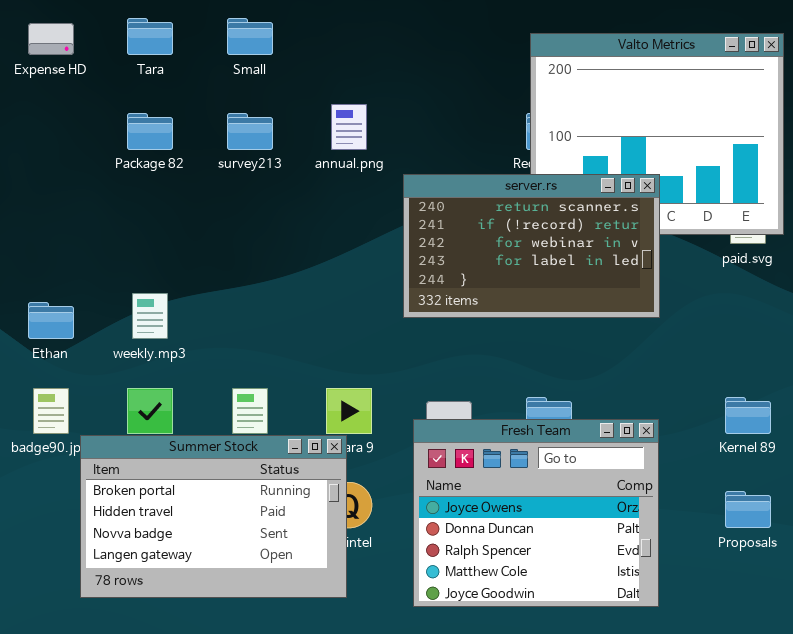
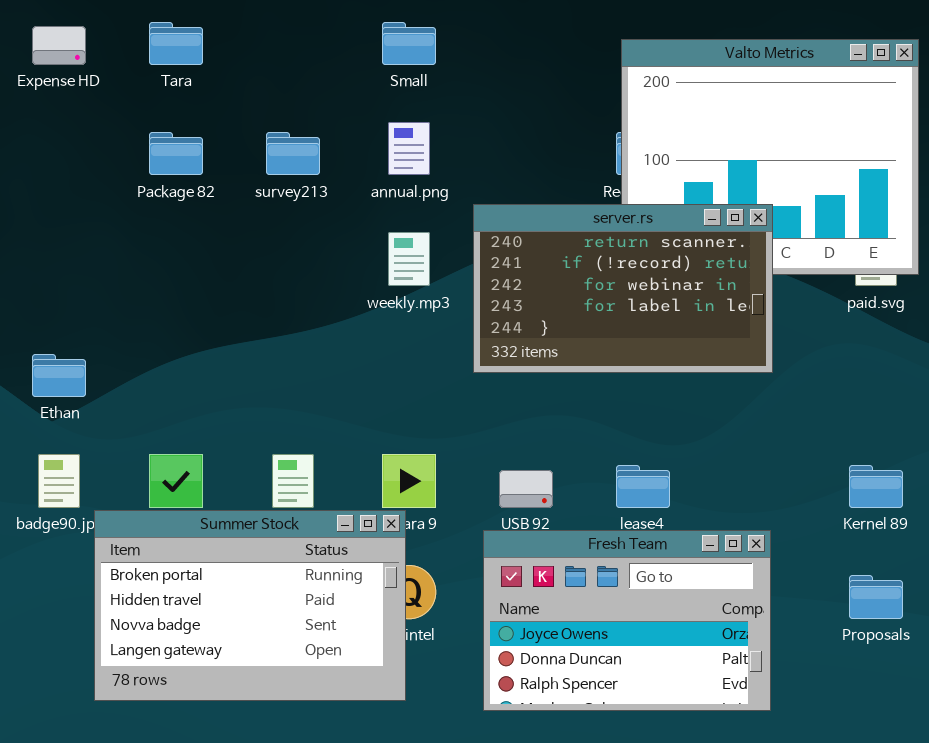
Small: [227,18,273,55] -> [382,22,436,65], moved
weekly.mp3: [132,293,168,339] -> [388,232,430,286], moved
Fresh Team: [413,419,659,607] -> [483,530,771,711], resized

